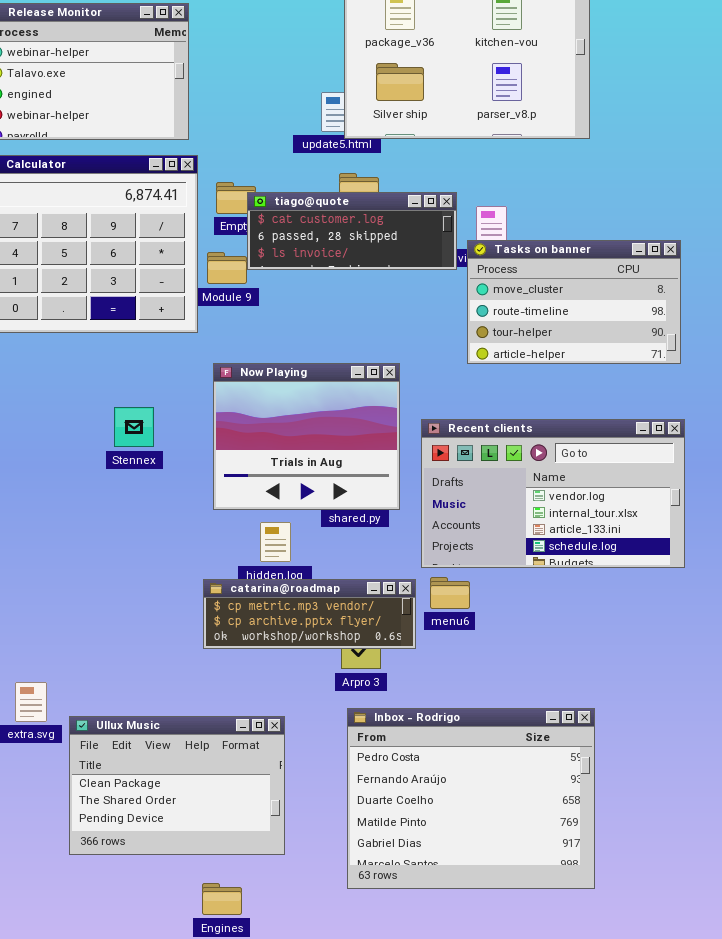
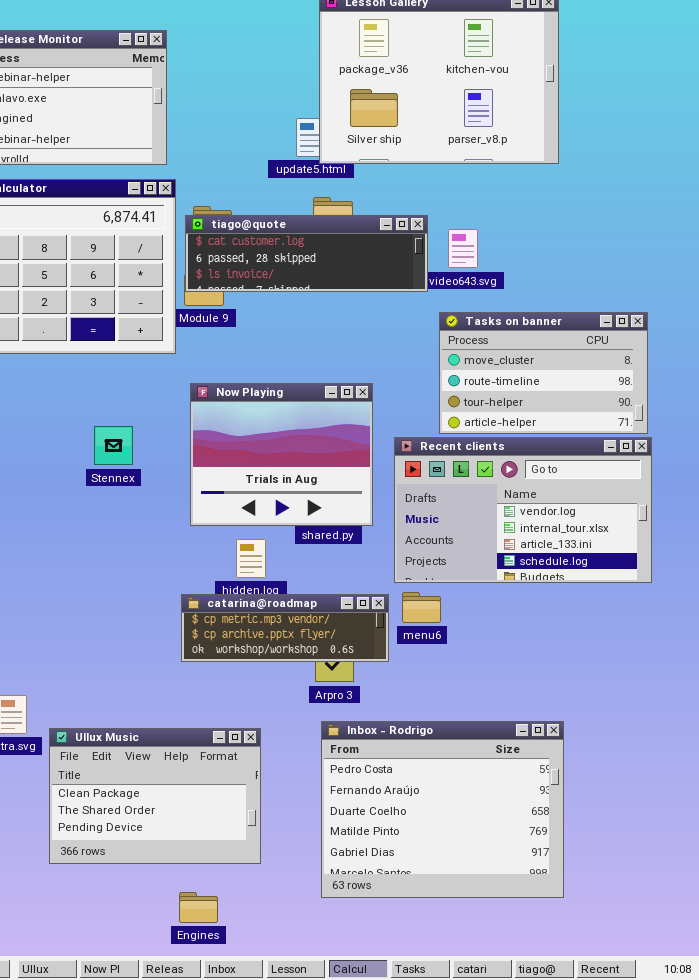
tiago@quote: [247,192,457,270] -> [185,215,428,292], resized
Tasks on banner: [467,240,681,364] -> [439,312,648,434], moved

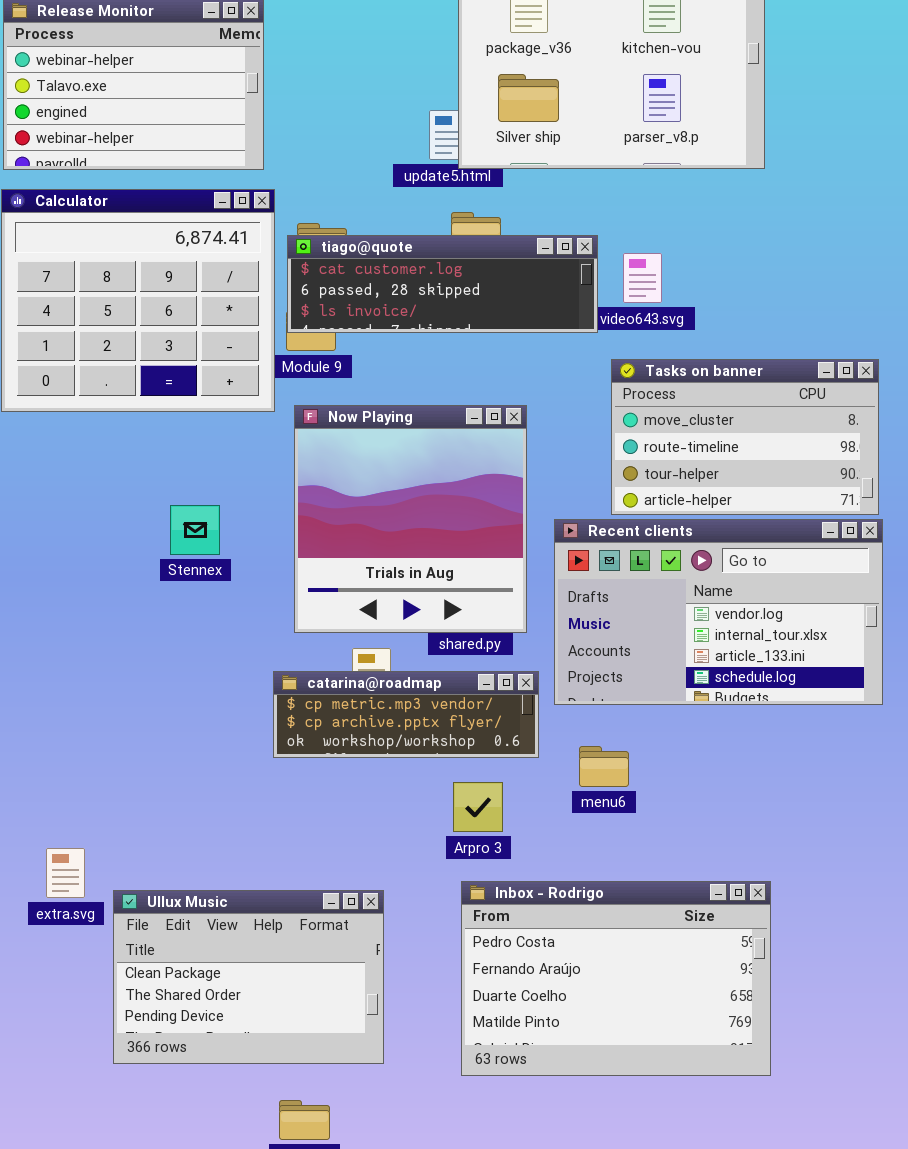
Now Playing: [190,383,373,526] -> [294,405,527,633], resized
menu6: [402,592,441,623] -> [579,746,629,787], moved
catarina@roadmap: [181,594,389,662] -> [273,671,539,758], moved
Inbox - Rodrigo: [321,721,564,898] -> [461,881,771,1076], resized

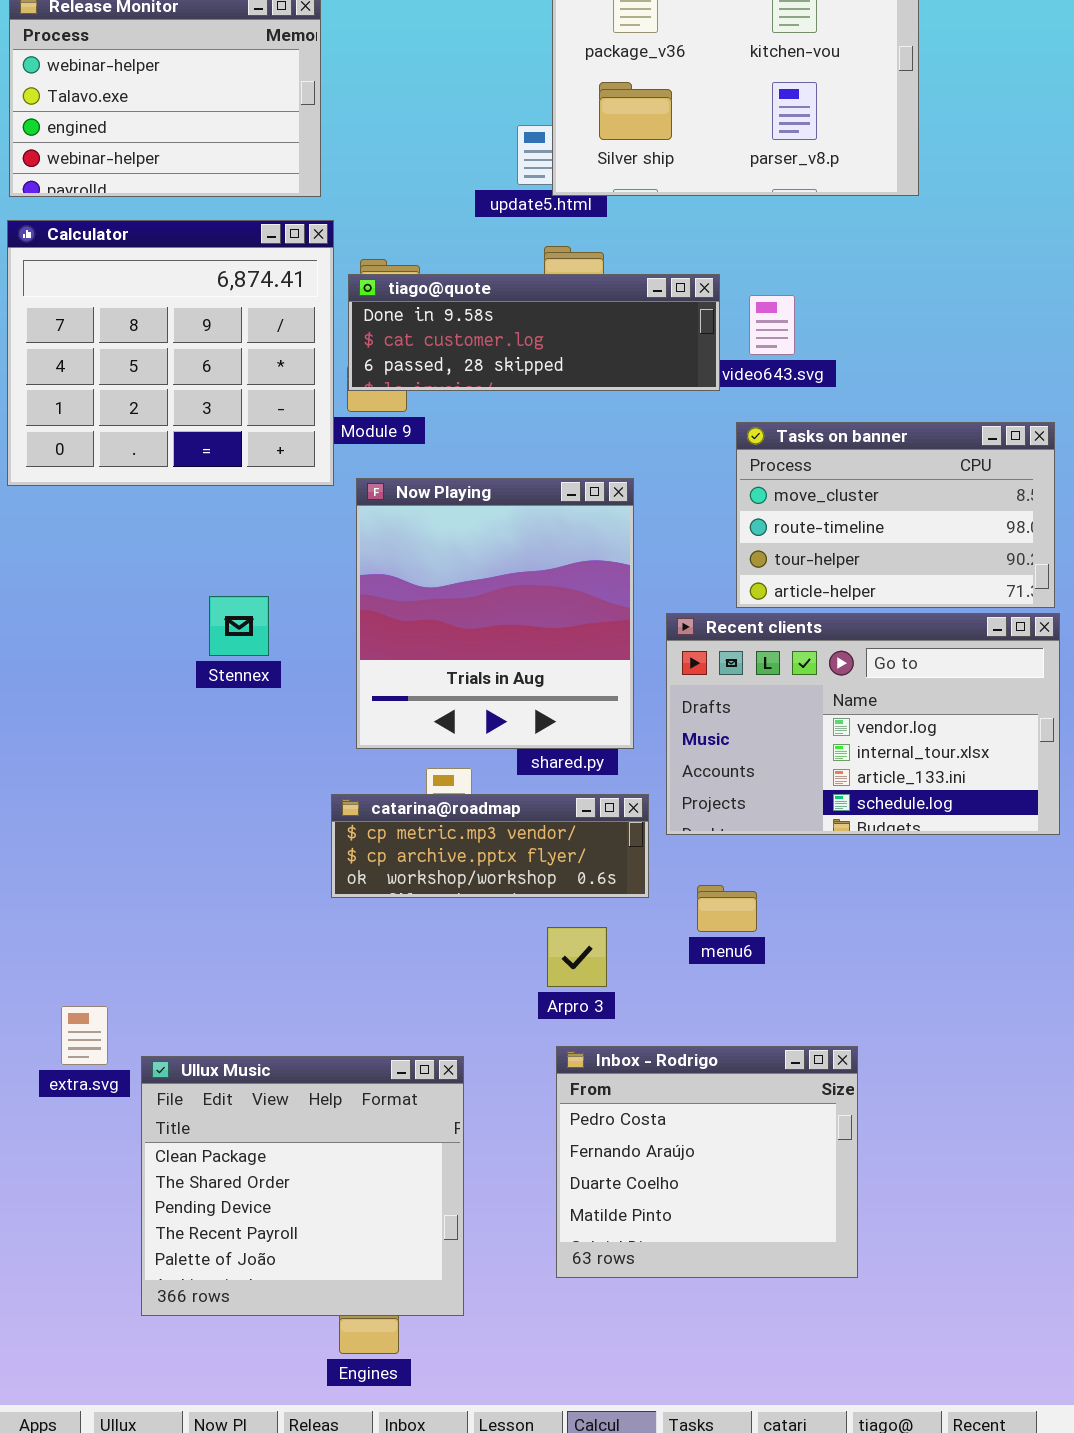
tiago@quote: [287,235,598,333] -> [348,274,720,391], scrolled up 1 row
Inbox - Rodrigo: [461,881,771,1076] -> [556,1046,858,1278], resized
Ullux Music: [113,890,384,1064] -> [141,1056,464,1316], resized

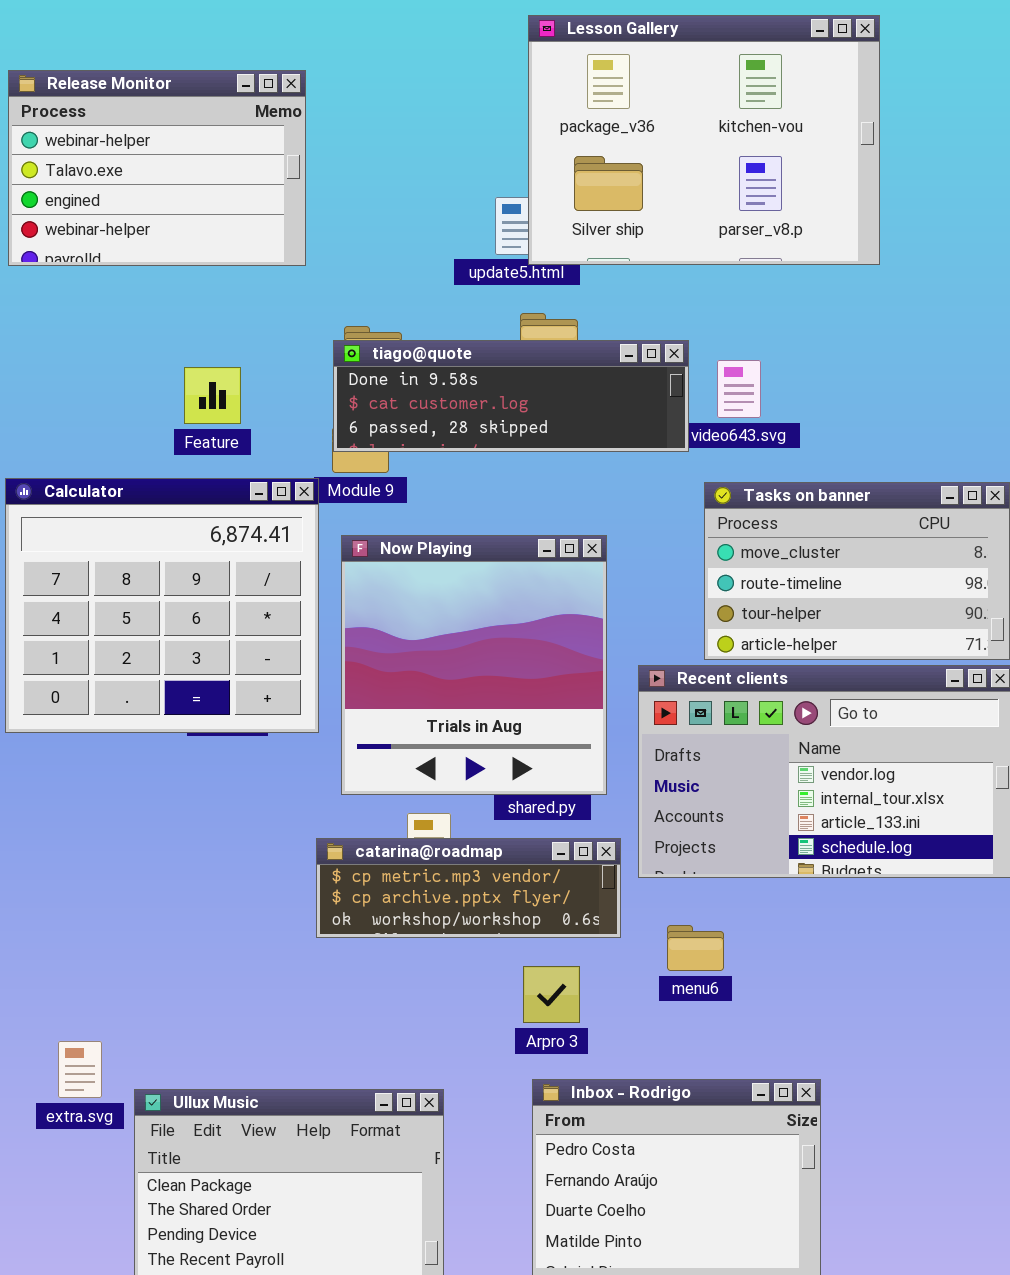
Calculator: [7,220,334,486] -> [5,478,319,733], moved

